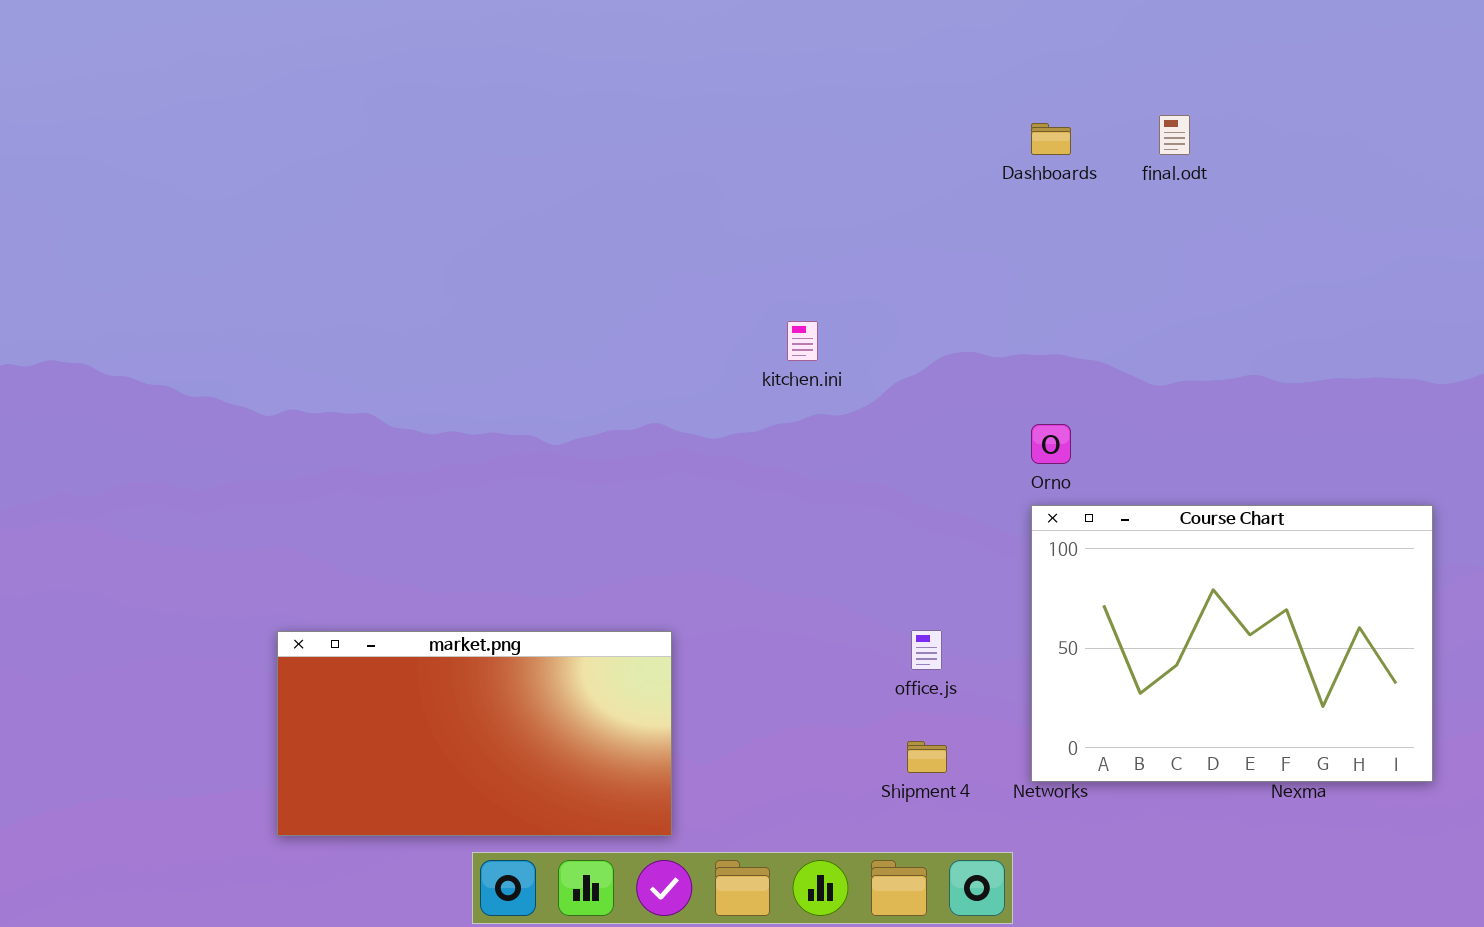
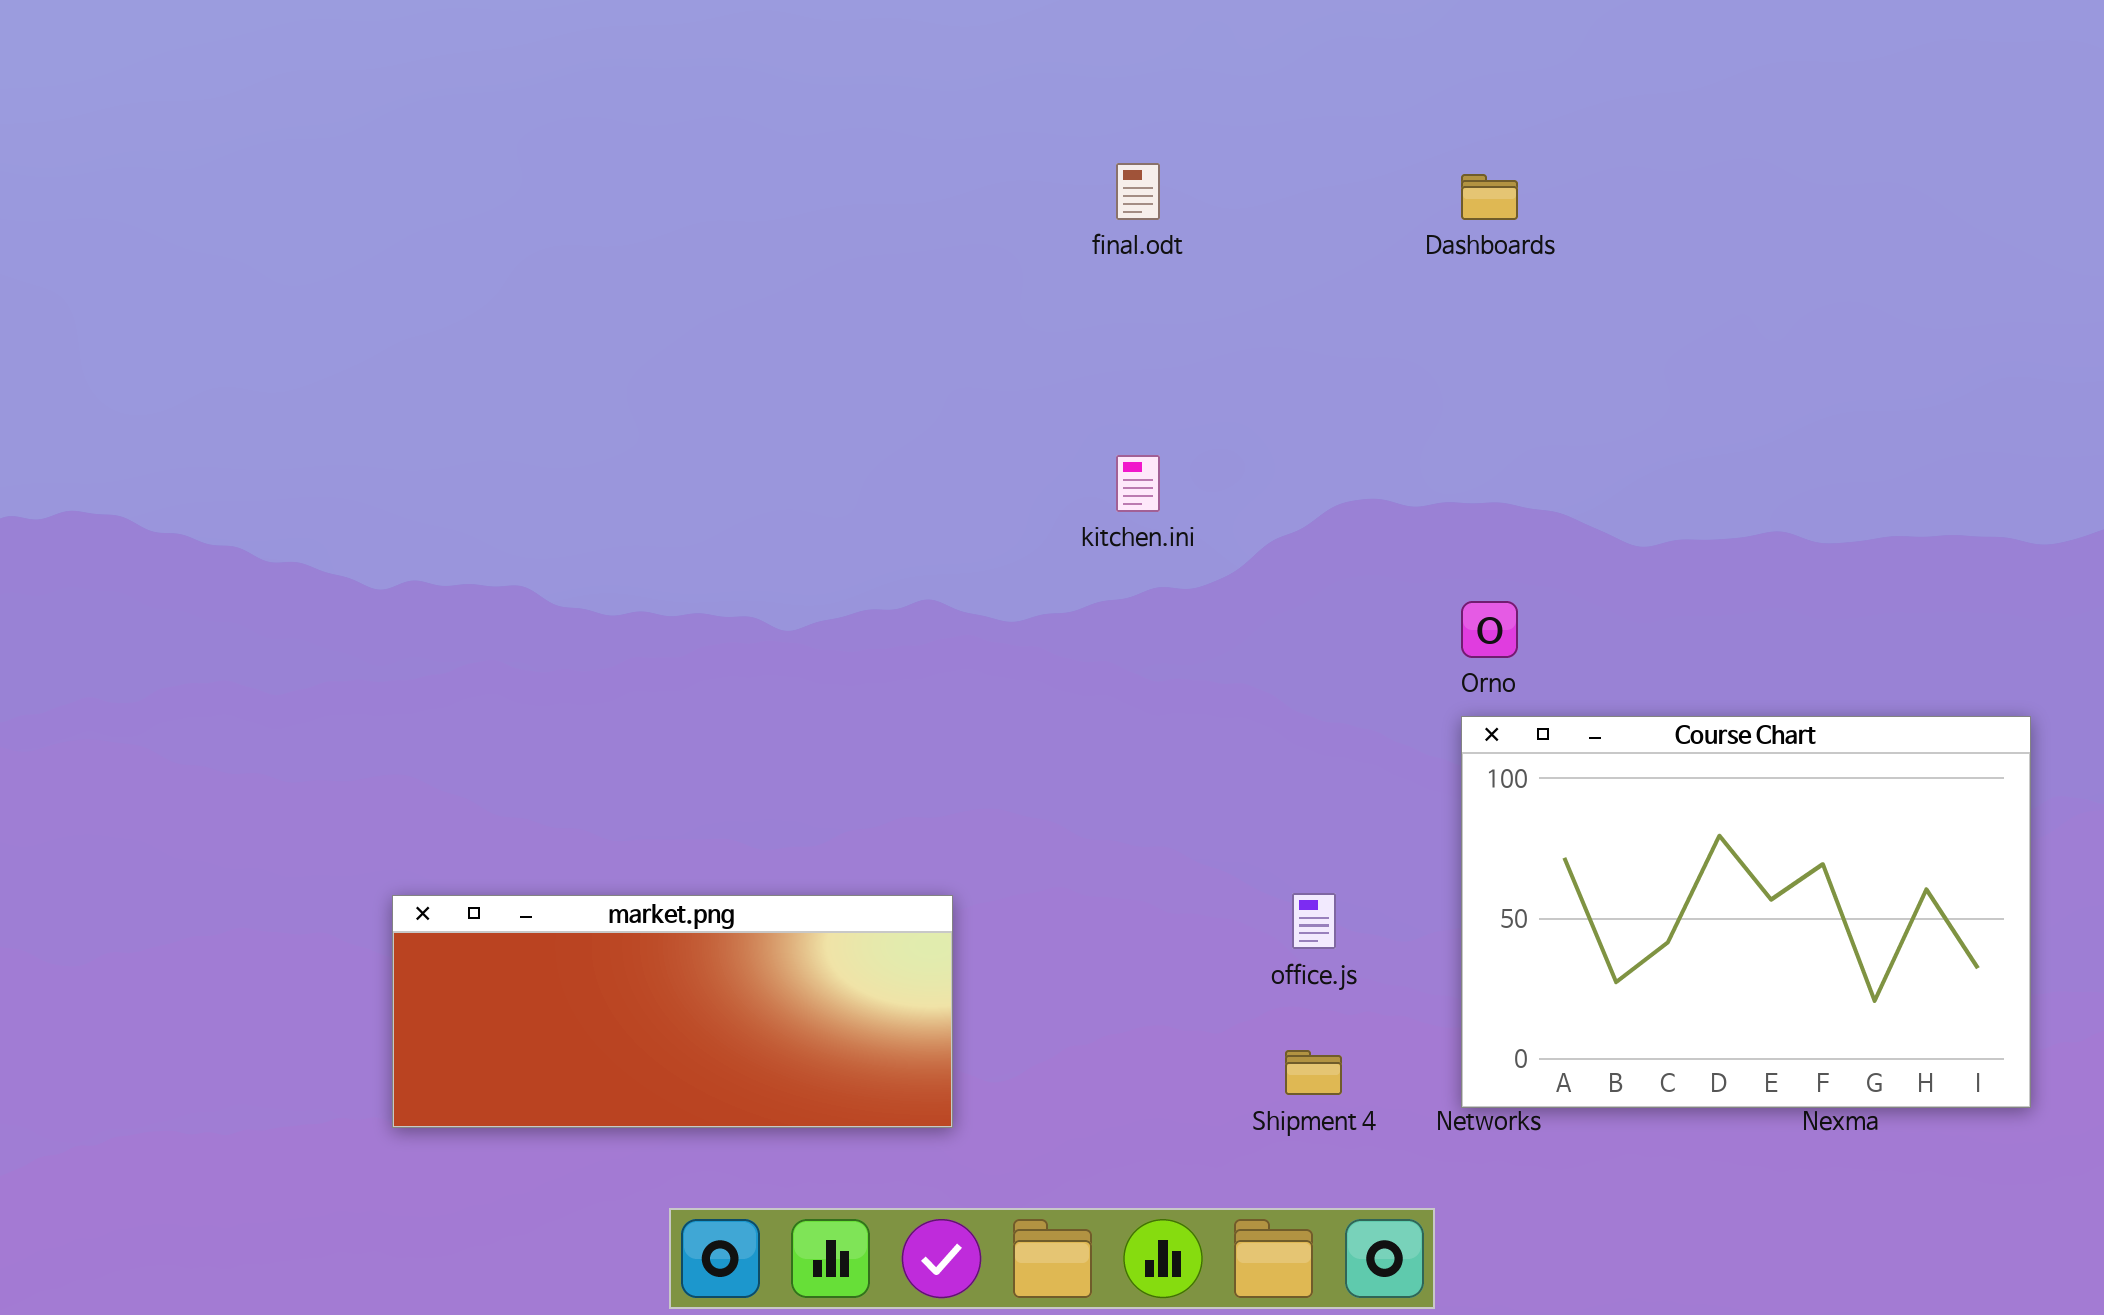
final.odt: [1159,115,1190,155] -> [1116,163,1160,220], moved
market.png: [277,631,672,836] -> [392,895,953,1128], resized

